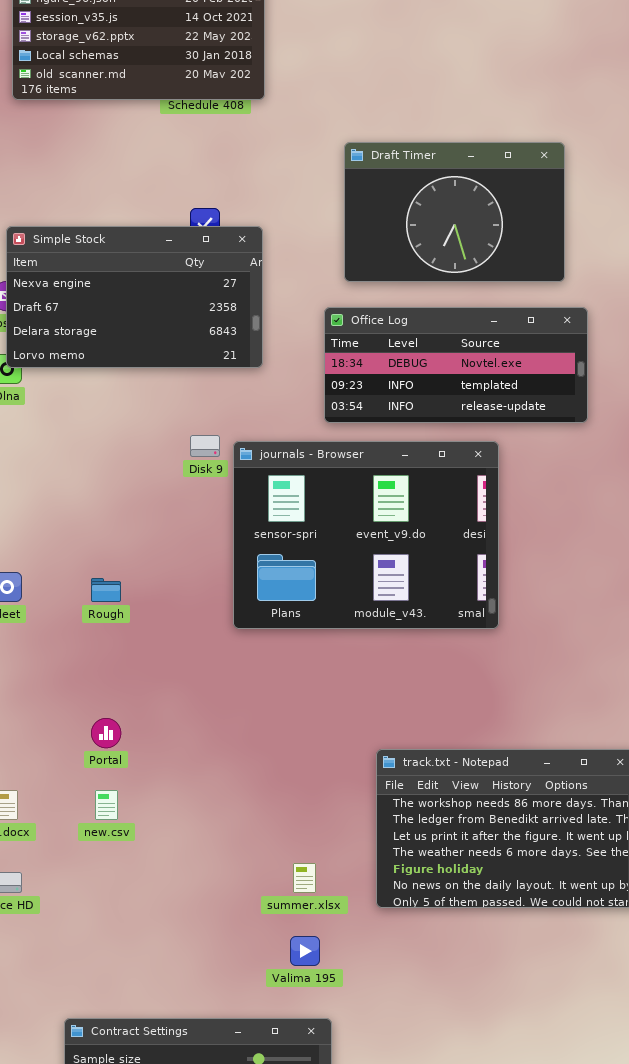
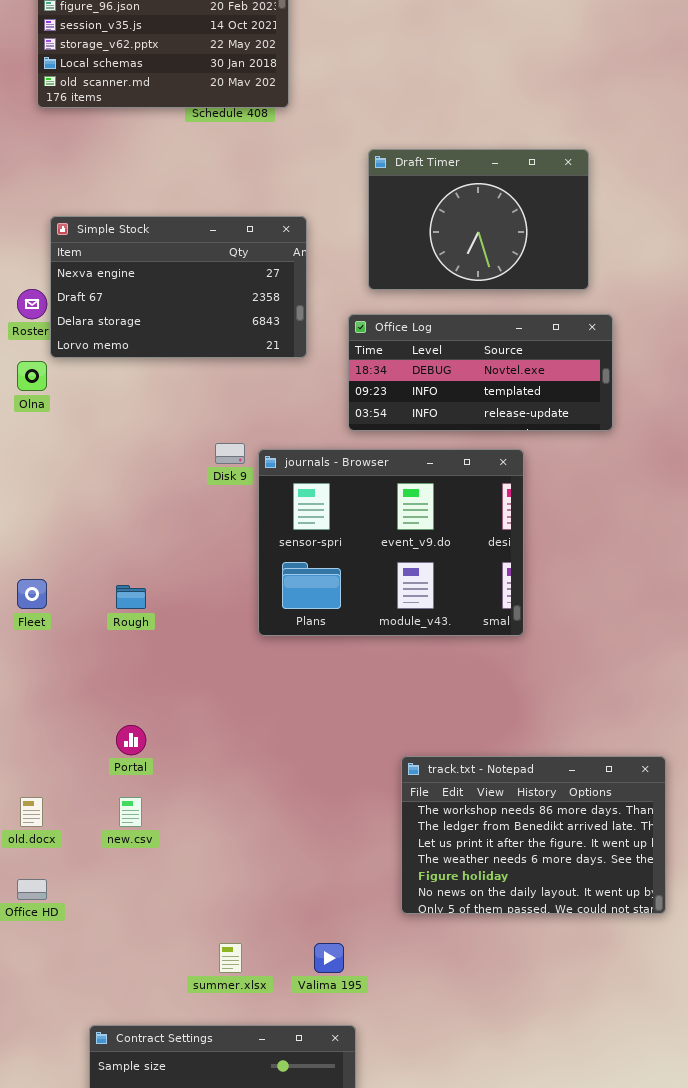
Simple Stock: [6,226,263,368] -> [50,216,307,358], moved
summer.xlsx: [293,863,316,893] -> [219,943,242,973], moved

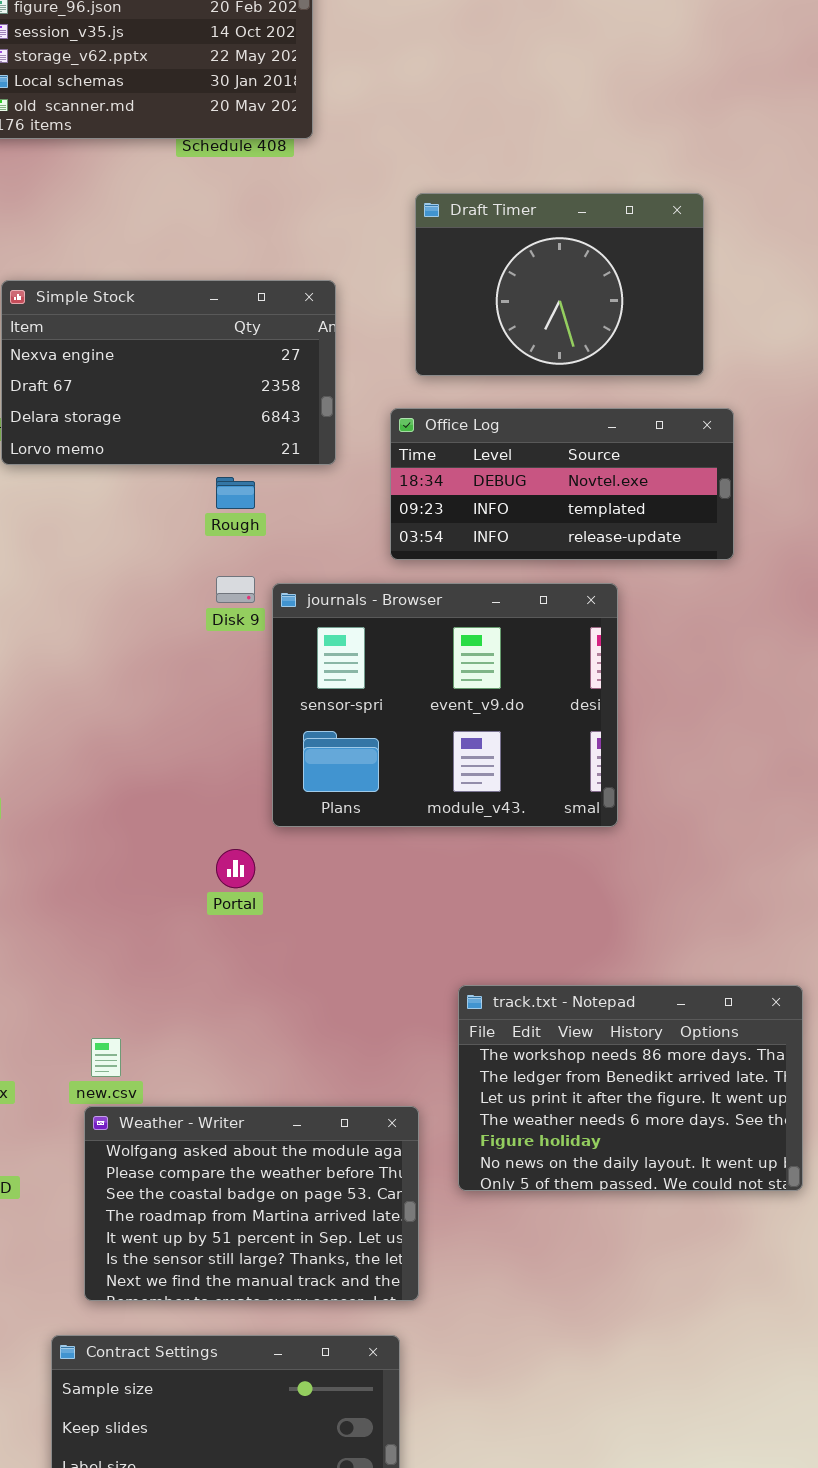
Rough: [116,585,146,609] -> [216,477,255,509], moved
Portal: [116,725,146,755] -> [216,849,255,888], moved
Weather - Writer: none -> [84,1106,419,1301], opened

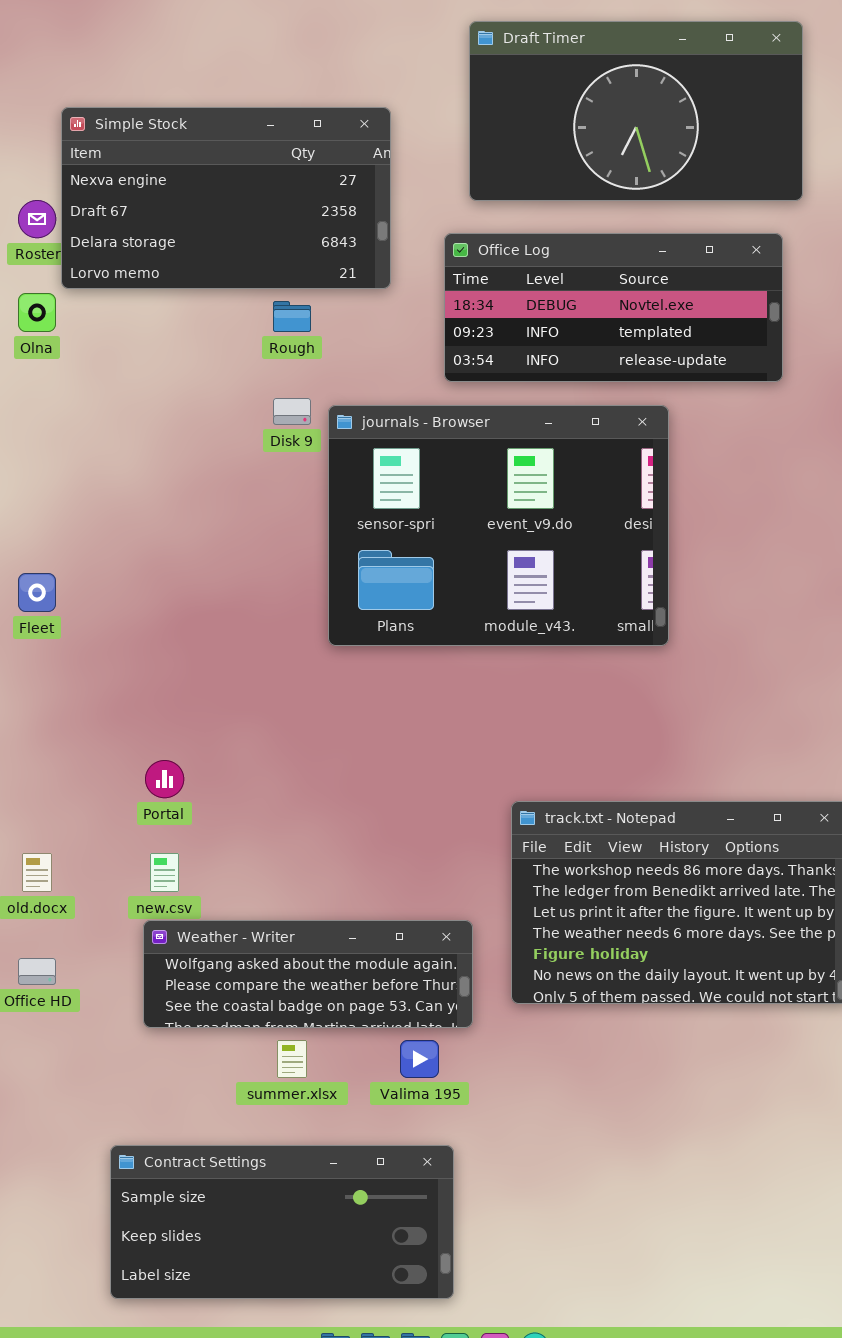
Draft Timer: [415,193,704,376] -> [469,21,803,201], resized
Portal: [216,849,255,888] -> [145,760,184,798], moved
Weather - Writer: [84,1106,419,1301] -> [143,920,473,1028], resized

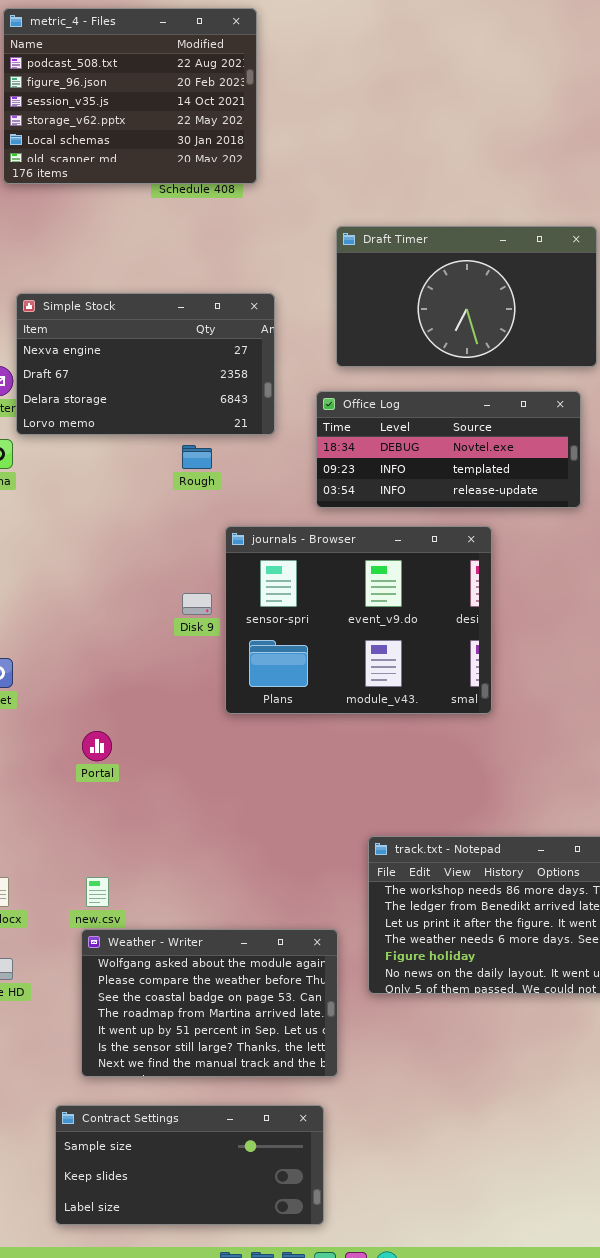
Disk 9: [273,398,311,425] -> [182,593,212,615], moved
Portal: [145,760,184,798] -> [82,731,112,761], moved
Weather - Writer: [143,920,473,1028] -> [81,929,338,1077], resized

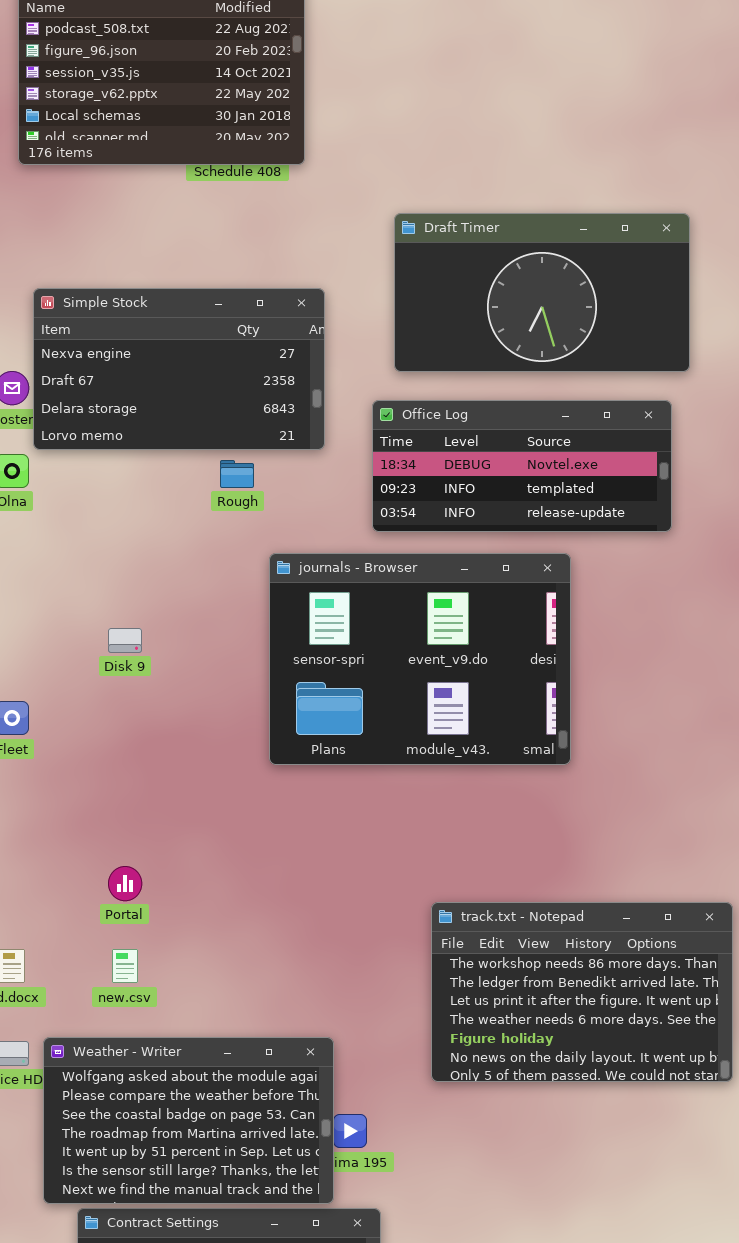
Disk 9: [182,593,212,615] -> [108,628,142,653], moved
Portal: [82,731,112,761] -> [108,866,142,901], moved
Weather - Writer: [81,929,338,1077] -> [43,1037,334,1204], moved

